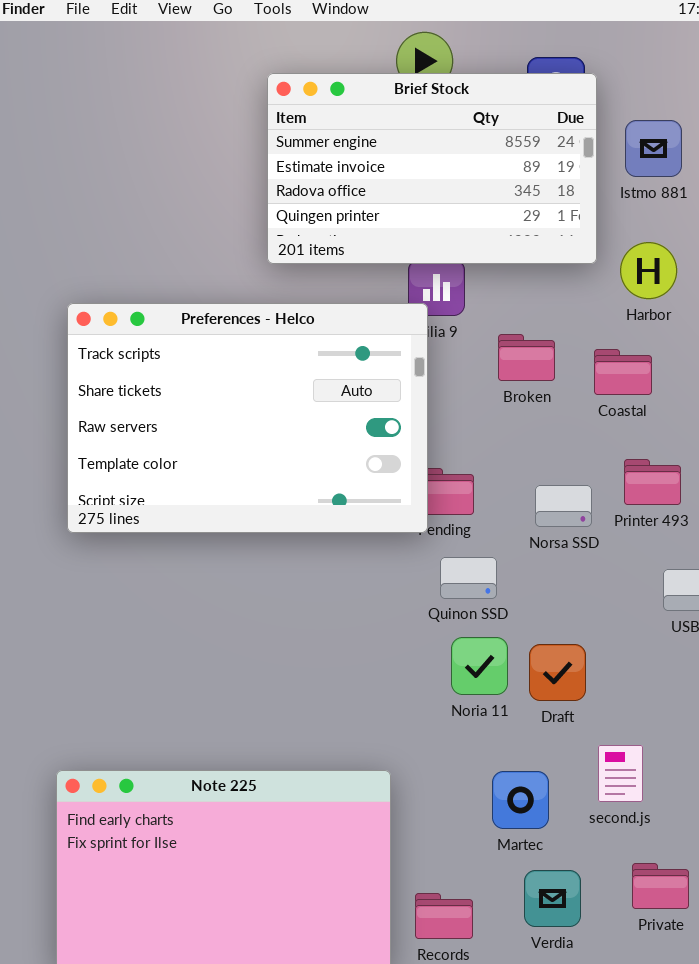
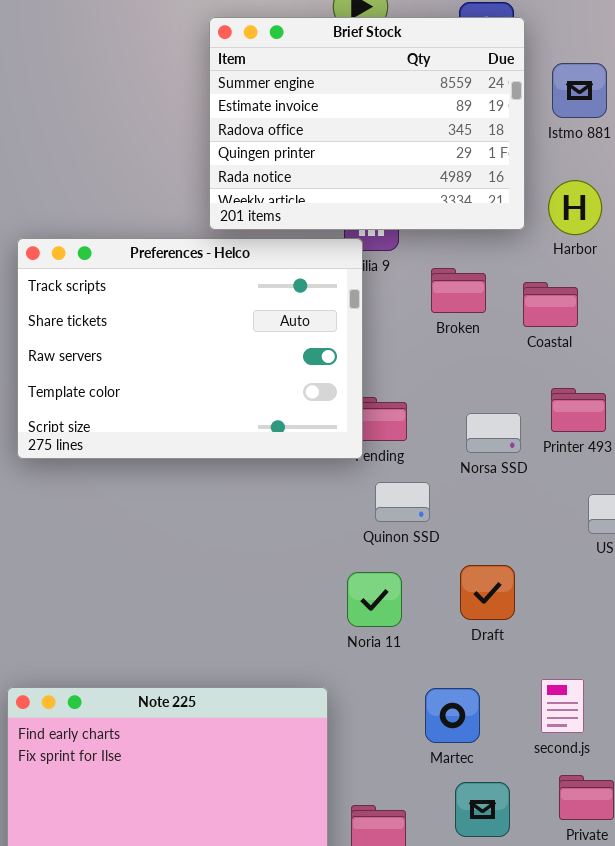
Brief Stock: [267,73,597,264] -> [209,17,525,230], resized
Noria 11: [451,637,508,695] -> [347,572,402,627], moved
second.js: [598,745,643,802] -> [541,679,584,733], moved

